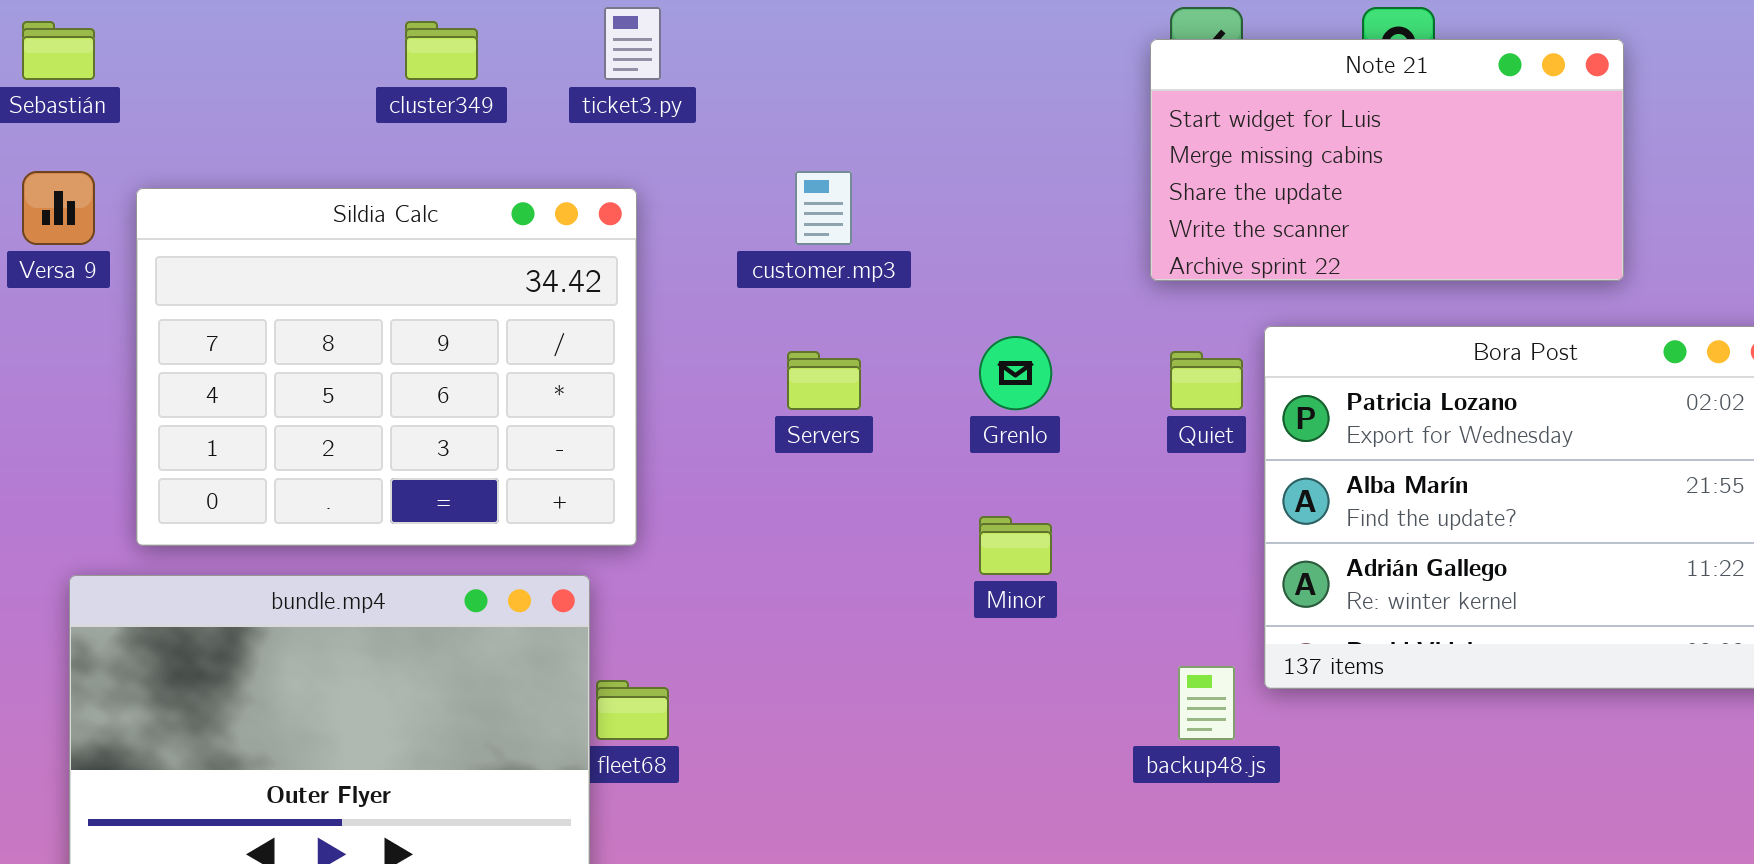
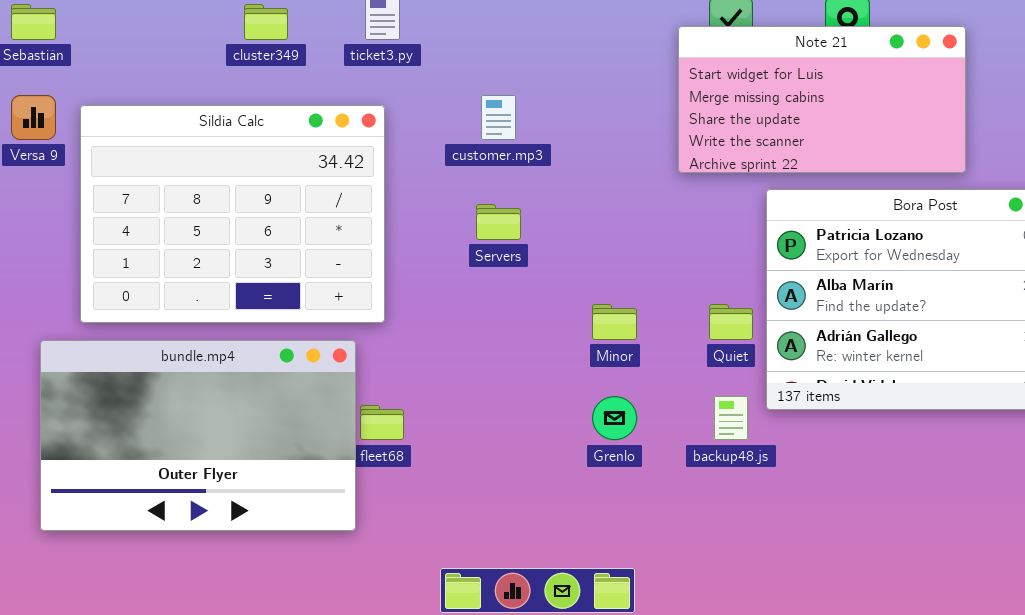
Note 21: [1150,39,1624,281] -> [678,26,966,173], moved
Grenlo: [979,336,1052,410] -> [592,396,637,440], moved
Quiet: [1170,351,1243,410] -> [709,304,753,340], moved

